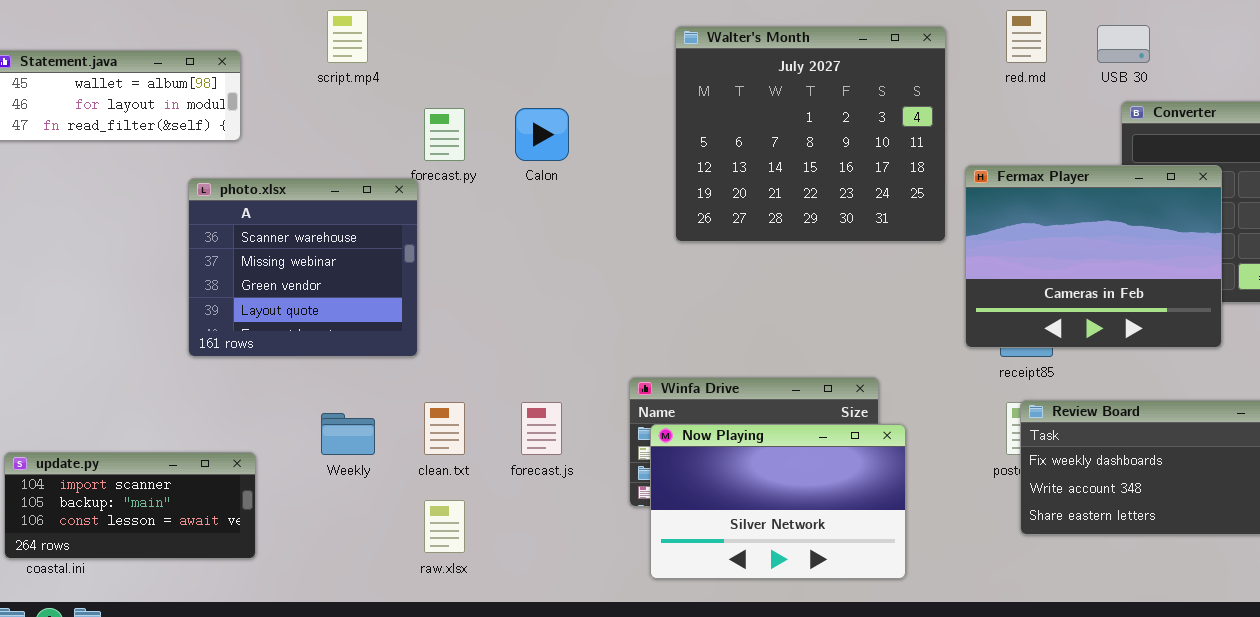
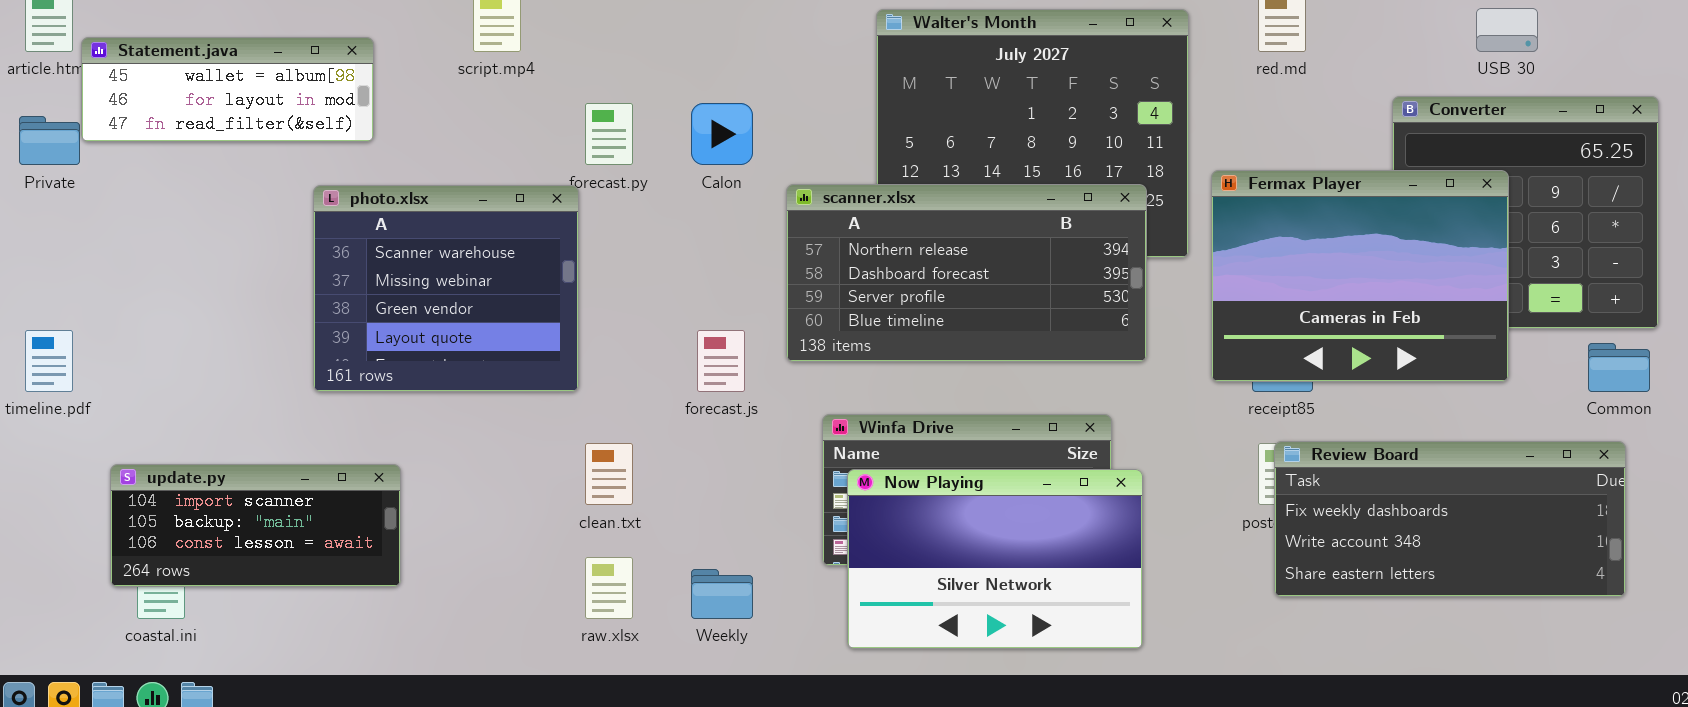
USB 30: [1097,25,1150,63] -> [1476,8,1538,52], moved
scanner.xlsx: none -> [786,184,1147,362], opened
forecast.js: [521,402,562,455] -> [697,330,745,392], moved
Weekly: [321,413,375,455] -> [691,569,753,619], moved
update.py: [4,452,256,559] -> [110,464,401,587], moved

